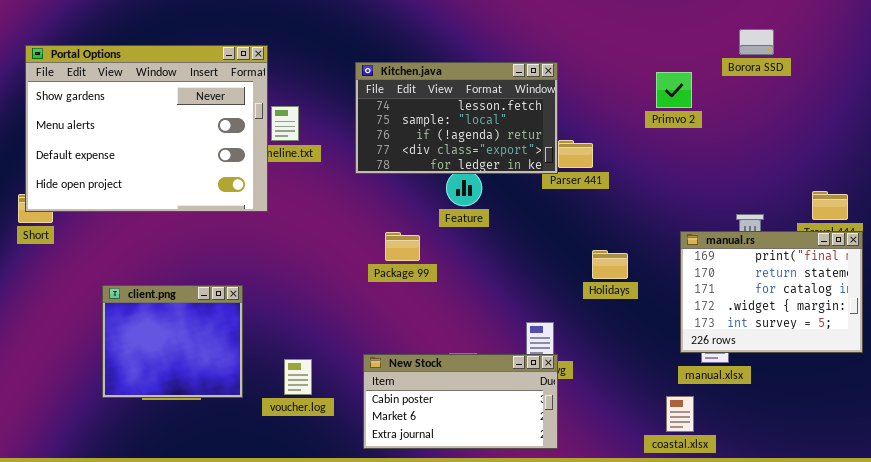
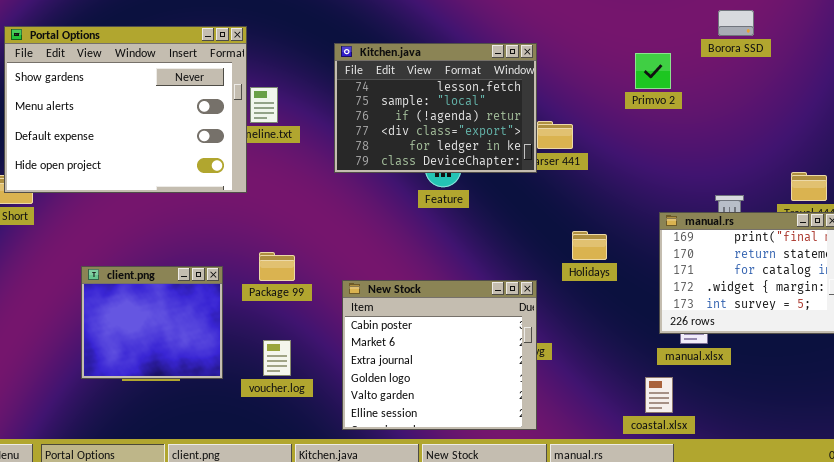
Kitchen.java: [355,62,558,174] -> [334,43,537,173], resized
Package 99: [385,232,420,261] -> [259,252,295,281], moved
New Stock: [363,354,558,449] -> [342,280,537,430], resized

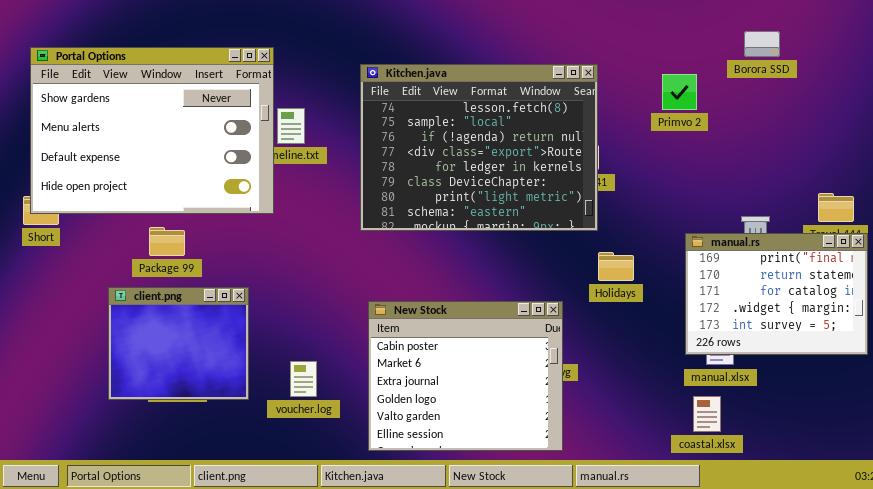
Kitchen.java: [334,43,537,173] -> [360,64,598,231], resized
Package 99: [259,252,295,281] -> [149,227,185,256], moved
coastal.xlsx: [645,377,673,413] -> [693,396,721,432], moved

